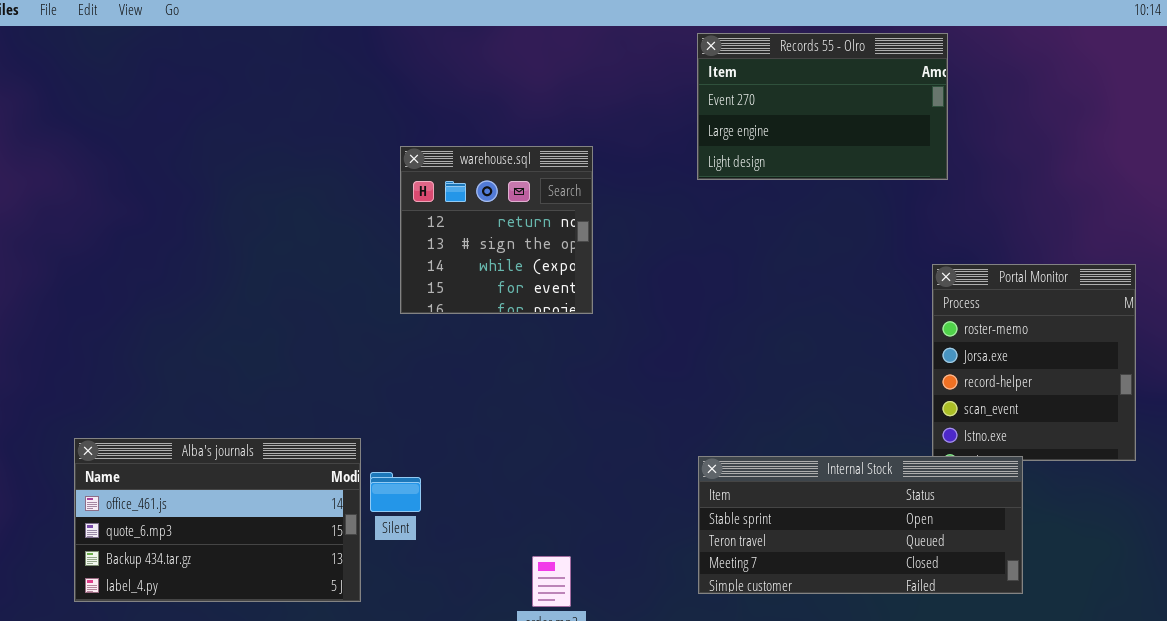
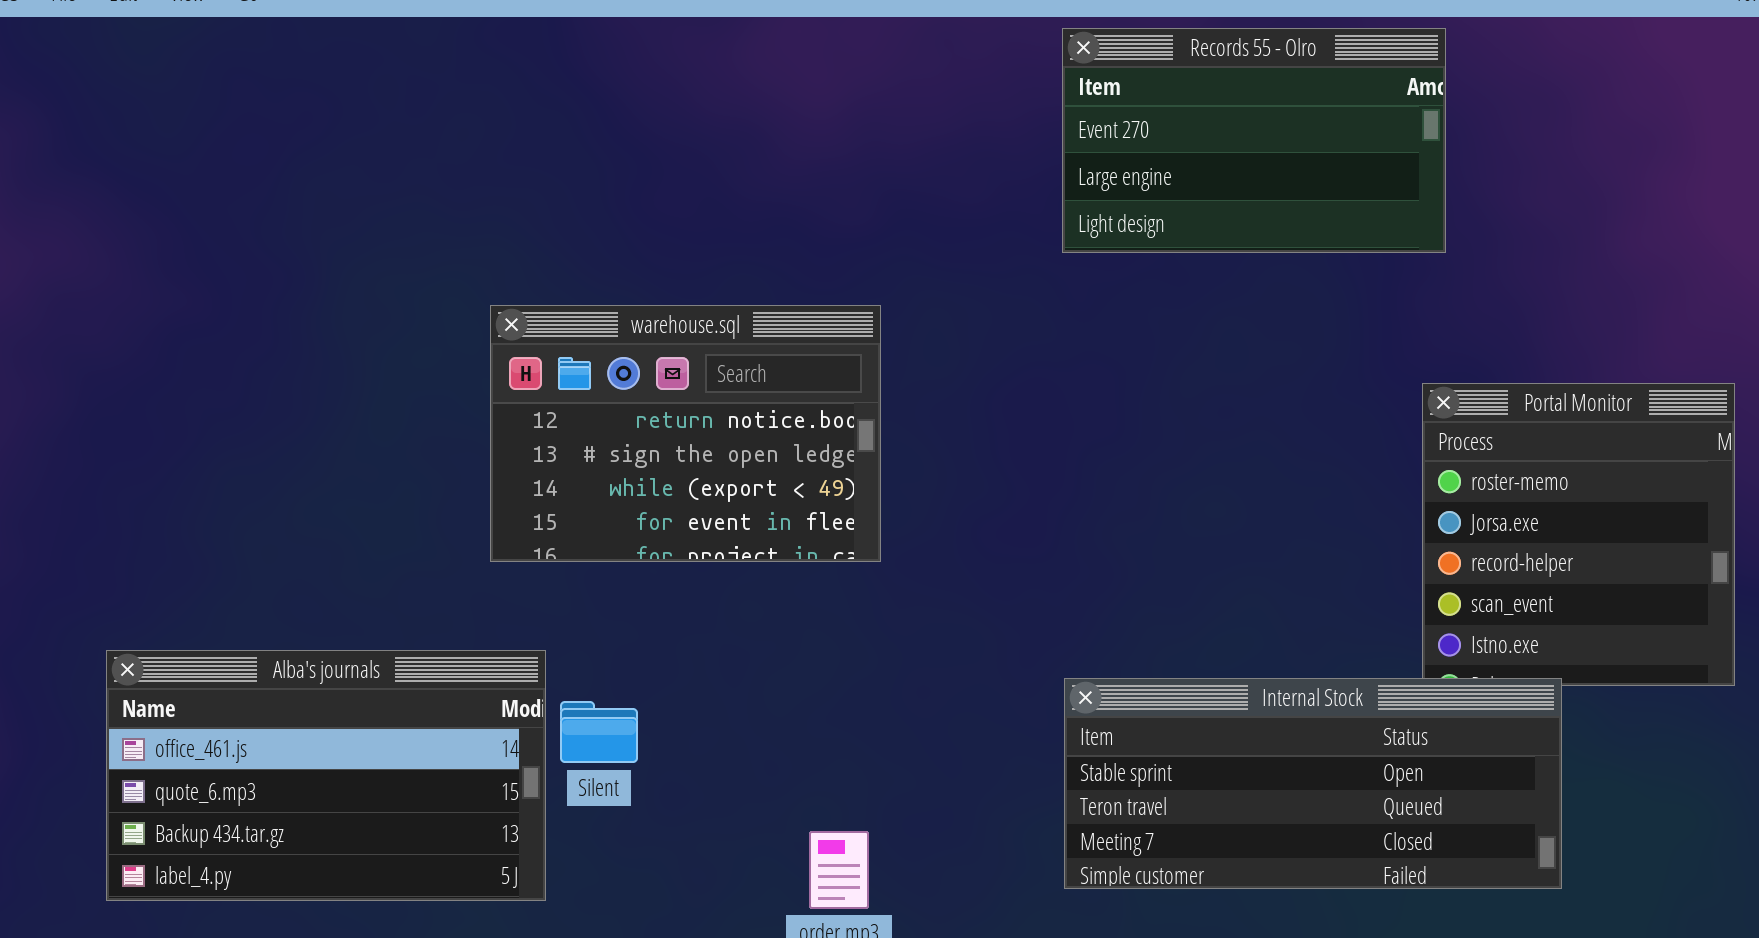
warehouse.sql: [400,146,593,314] -> [490,305,881,562], moved, resized

